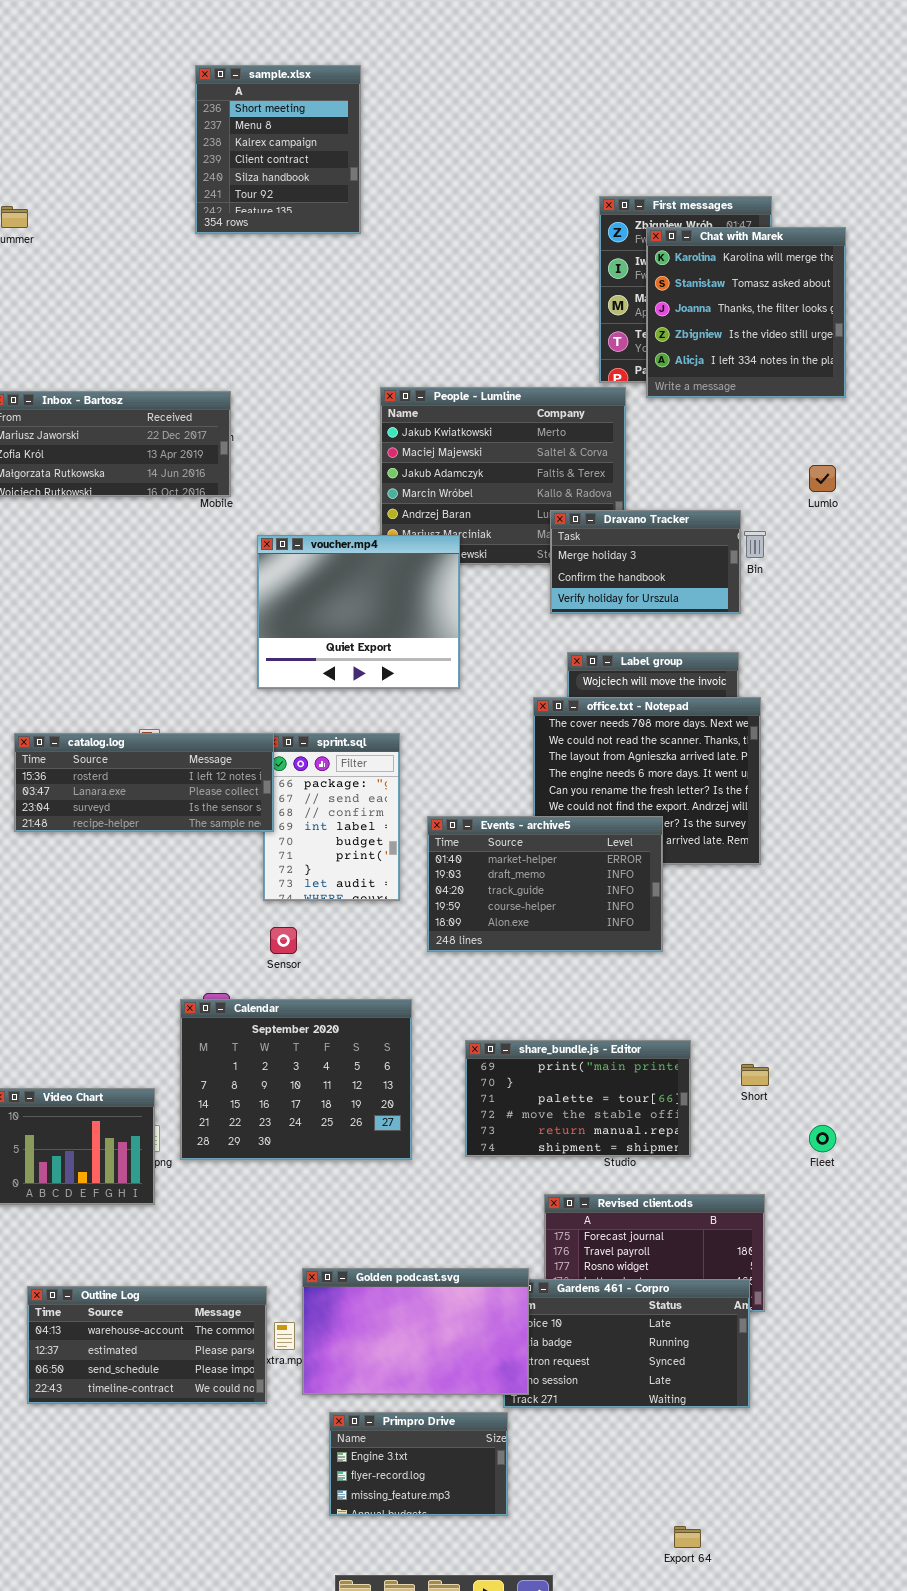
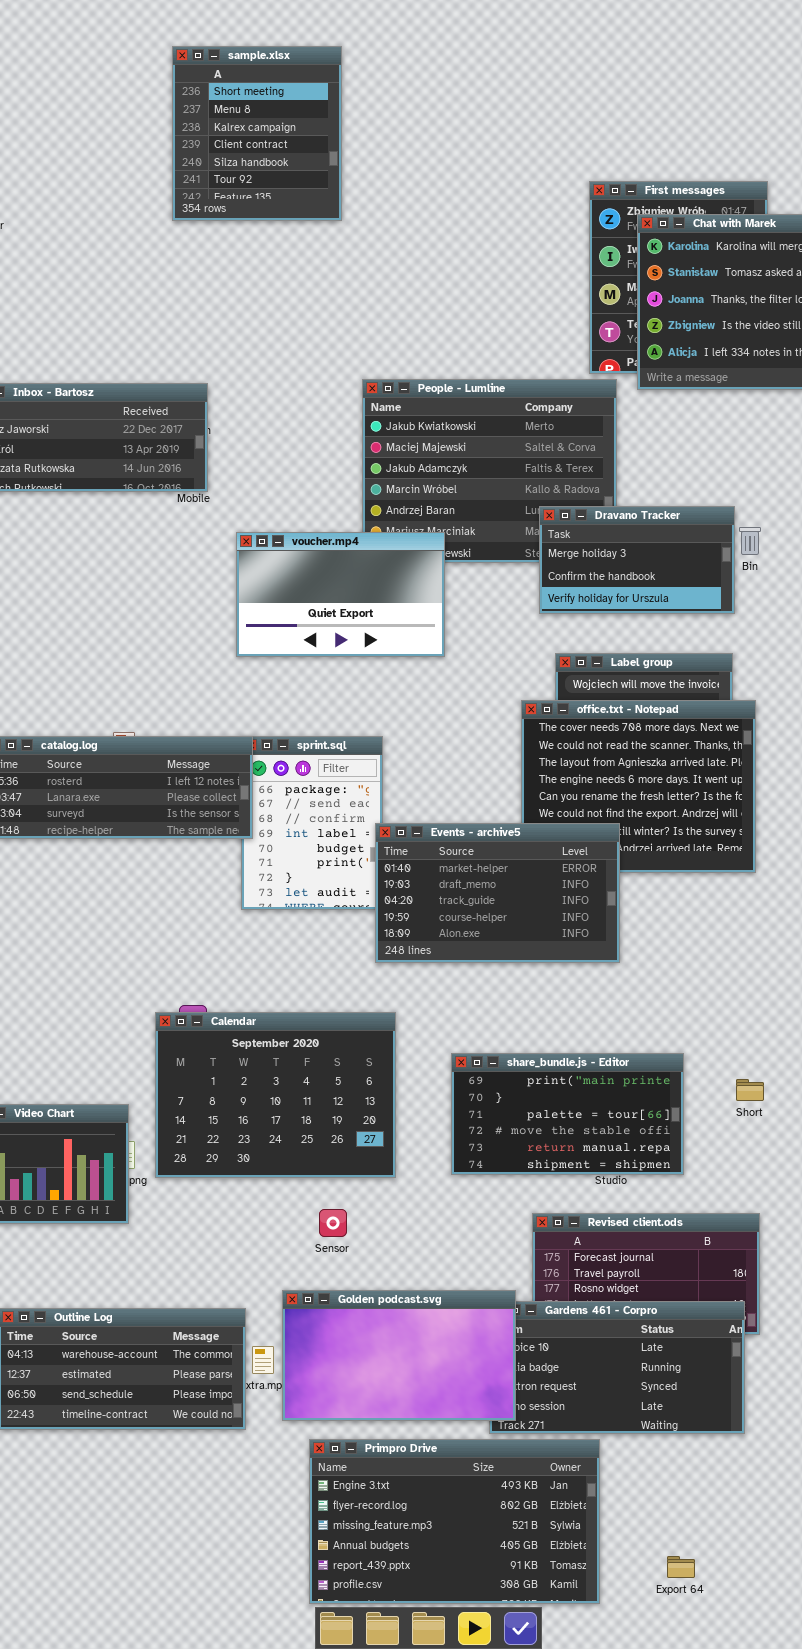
voucher.mp4: [257,535,460,689] -> [236,532,445,657], resized
Events - archive5: [427,816,663,952] -> [375,823,620,963], moved
Sensor: [270,927,297,954] -> [319,1209,347,1237], moved
Primpro Drive: [329,1412,508,1516] -> [309,1439,600,1604], resized

